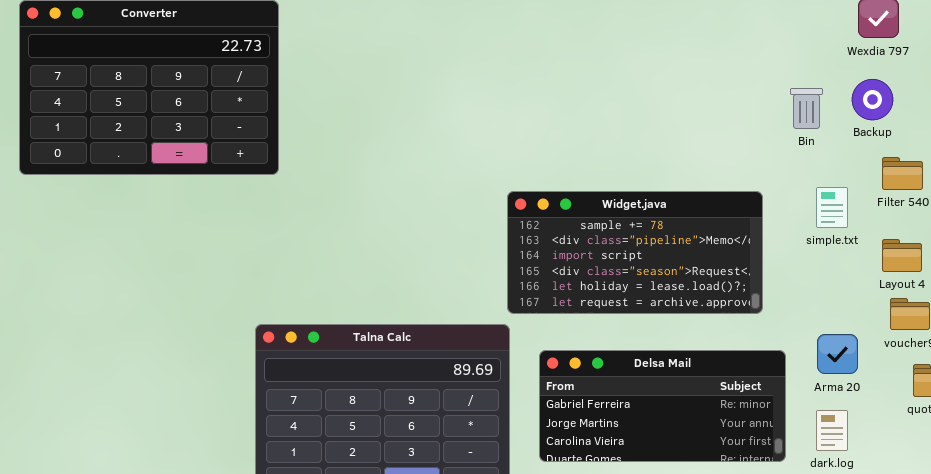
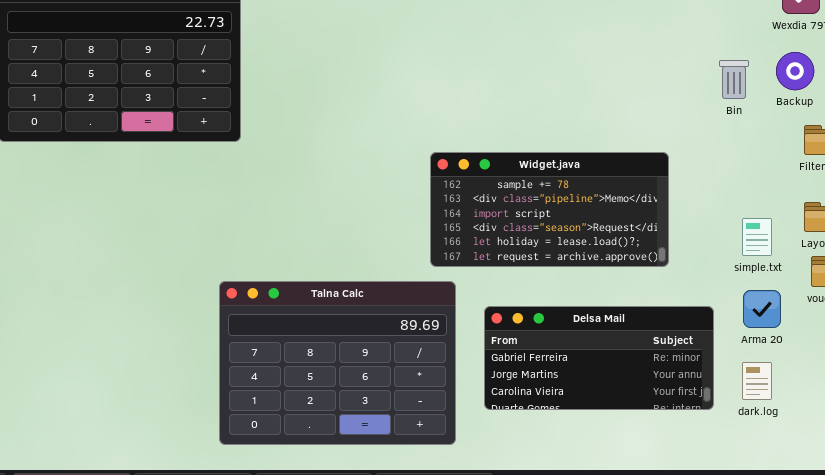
simple.txt: [816,187,848,228] -> [742,218,772,256], moved
Widget.java: [507,191,763,314] -> [430,152,669,267], moved

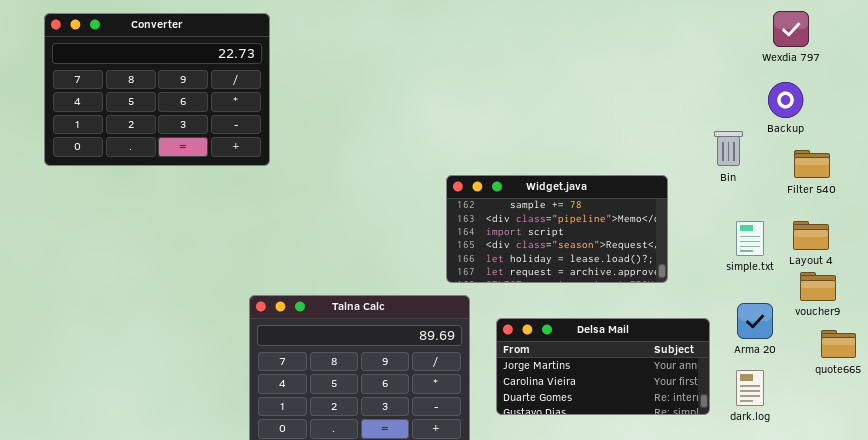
Bin: [719,60,749,99] -> [714,131,743,166], moved
simple.txt: [742,218,772,256] -> [736,221,764,256], moved
Delsa Mail: [484,306,714,410] -> [496,318,710,415], scrolled down 1 row

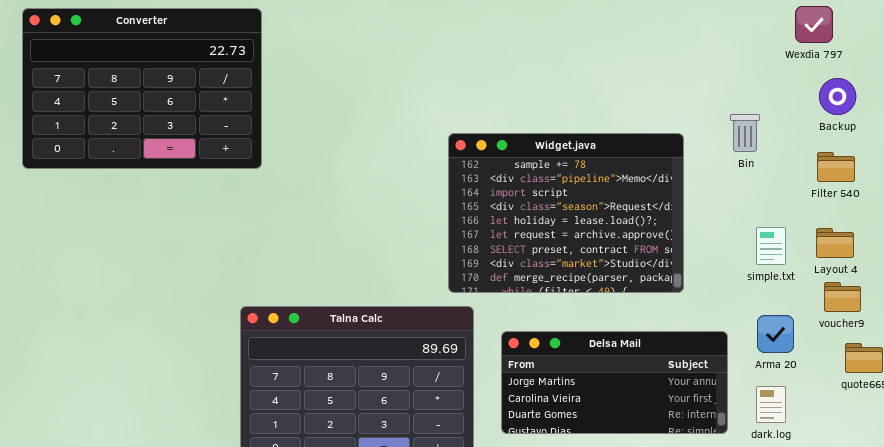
Backup: [768,82,803,118] -> [819,78,856,115], moved
Bin: [714,131,743,166] -> [730,114,760,152], moved
Widget.java: [446,175,668,283] -> [448,133,684,293], resized

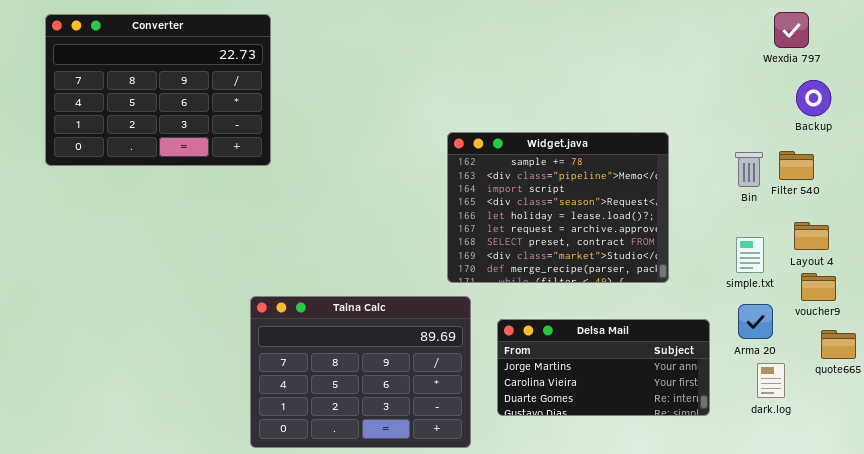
Bin: [730,114,760,152] -> [735,152,763,187], moved
Filter 540: [817,152,855,182] -> [779,151,814,180], moved
simple.txt: [756,227,786,265] -> [736,237,764,273], moved
dark.log: [756,386,786,423] -> [757,363,785,398], moved

